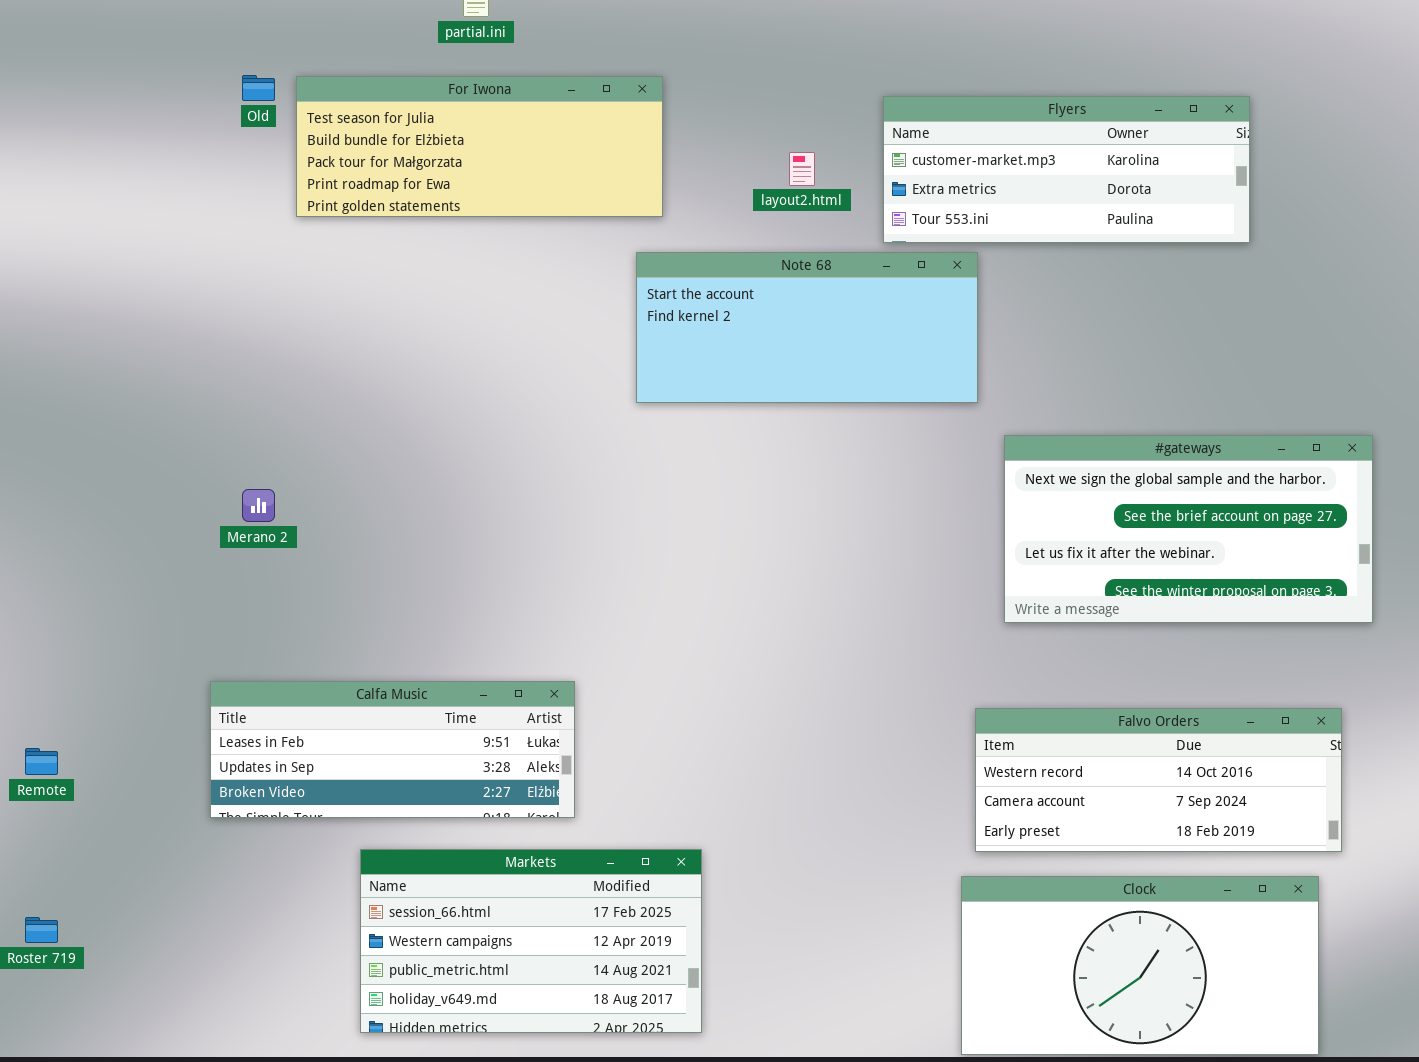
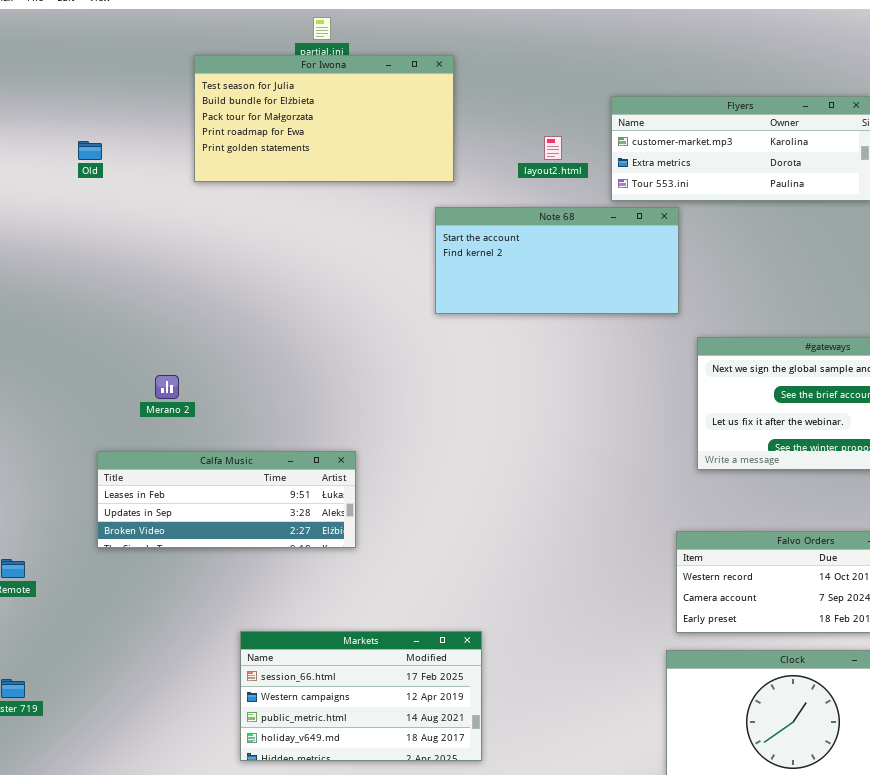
Old: [242,75,275,101] -> [78,141,102,160], moved
For Iwona: [296,76,663,217] -> [194,55,454,182], resized
Calfa Music: [210,681,575,818] -> [97,451,356,548], moved

